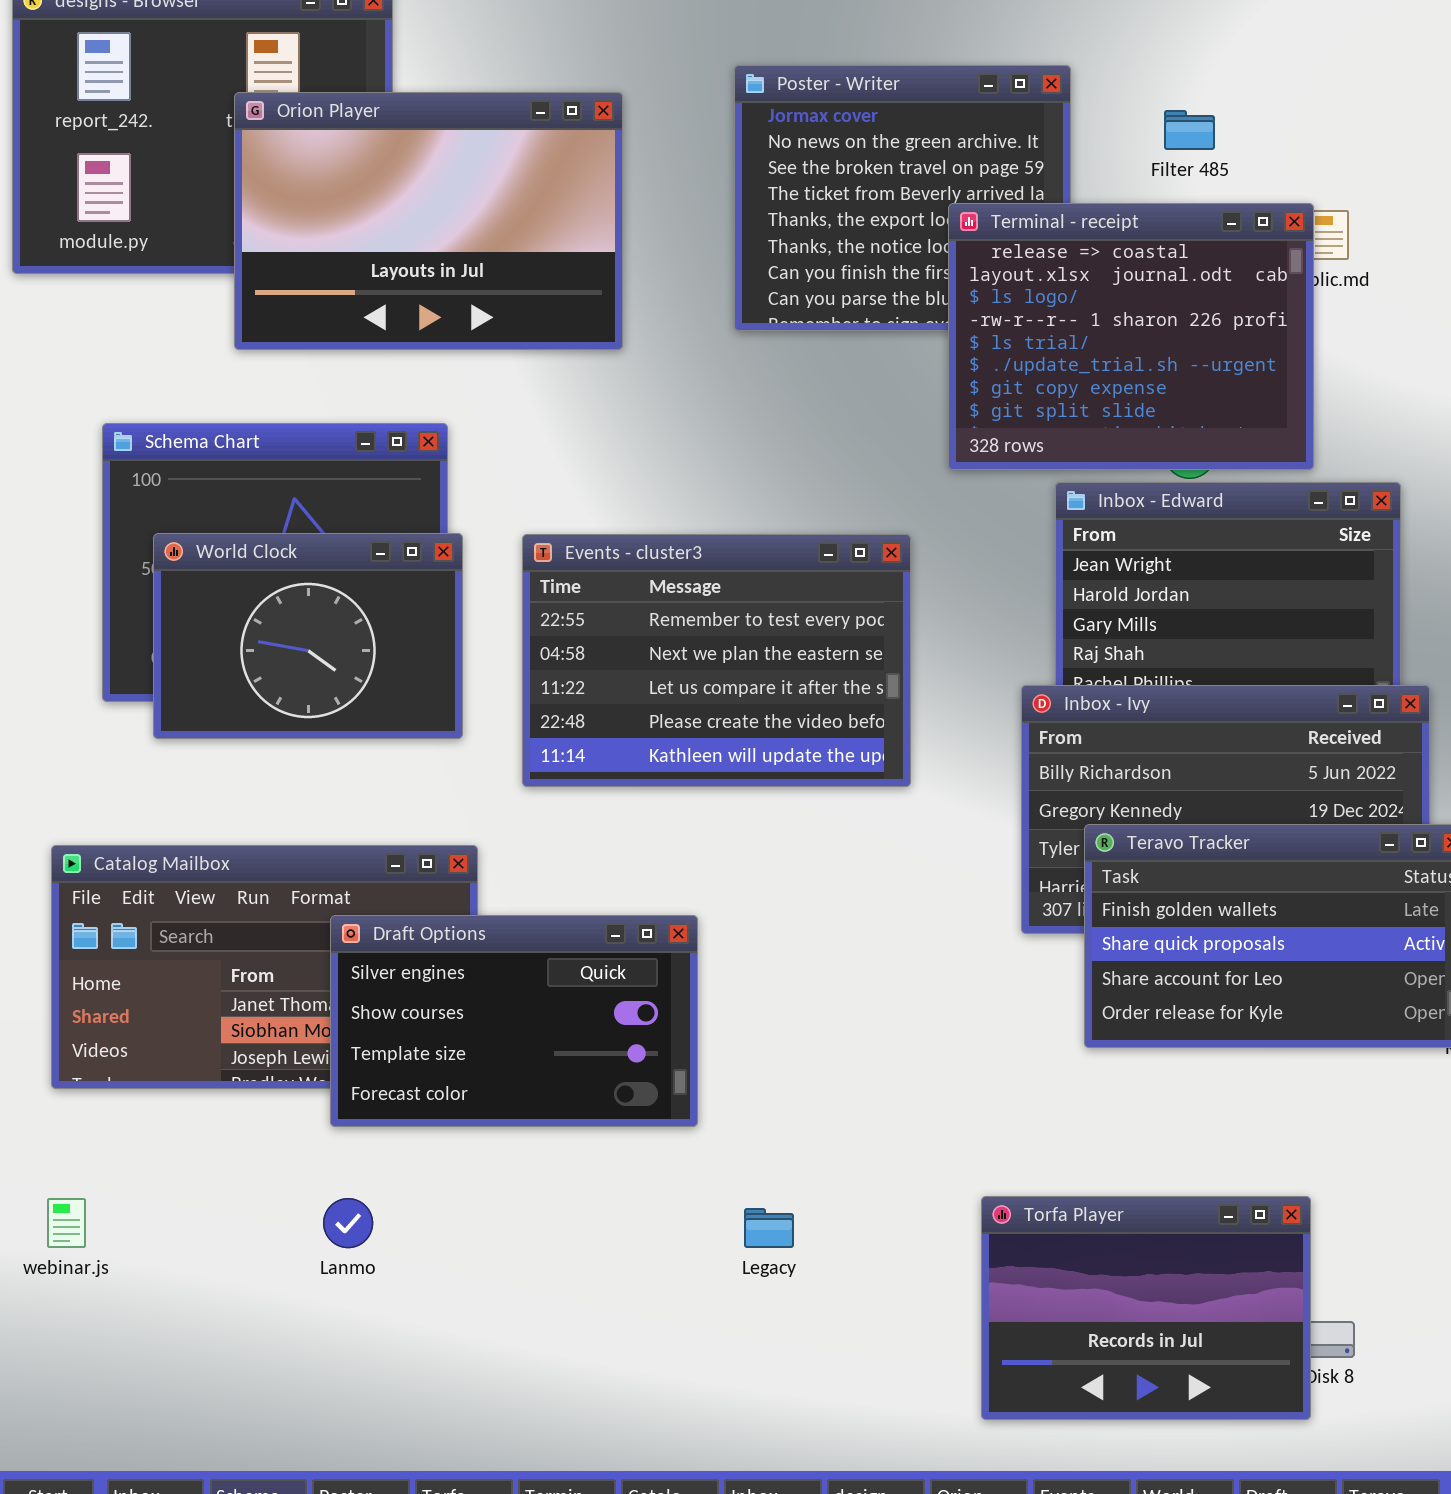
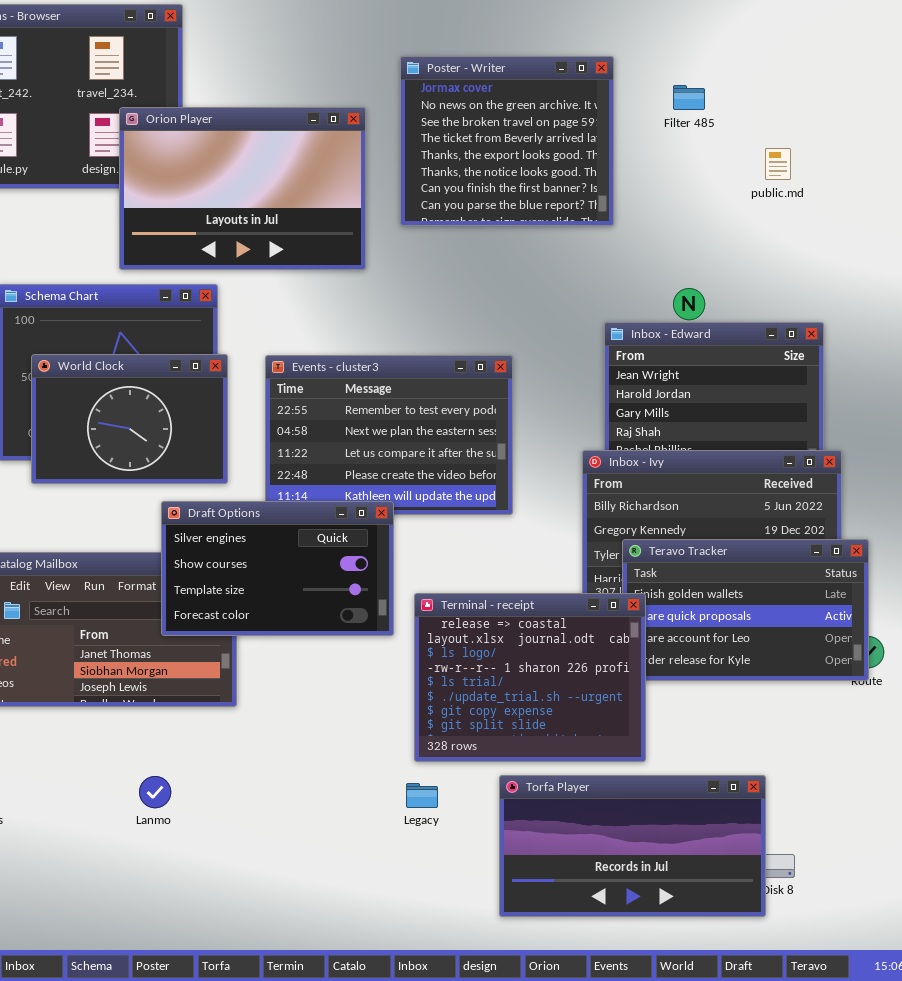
Orion Player: [234,92,623,350] -> [119,107,366,270], moved
Terminal - receipt: [948,203,1314,470] -> [414,593,646,762], moved
Draft Options: [330,915,698,1127] -> [161,501,394,636], moved
Torfa Player: [981,1196,1311,1420] -> [499,775,766,917], resized

